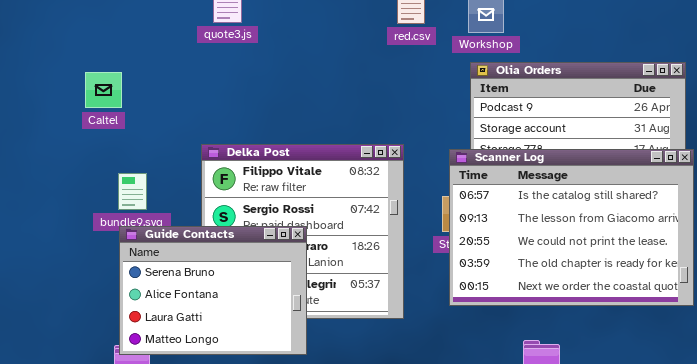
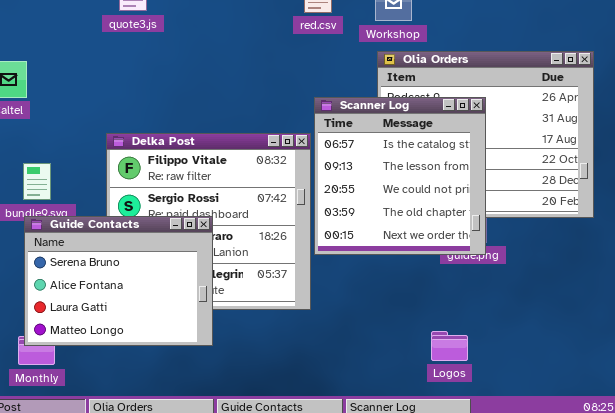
Scanner Log: [449,149,694,306] -> [314,97,486,255], moved, resized

